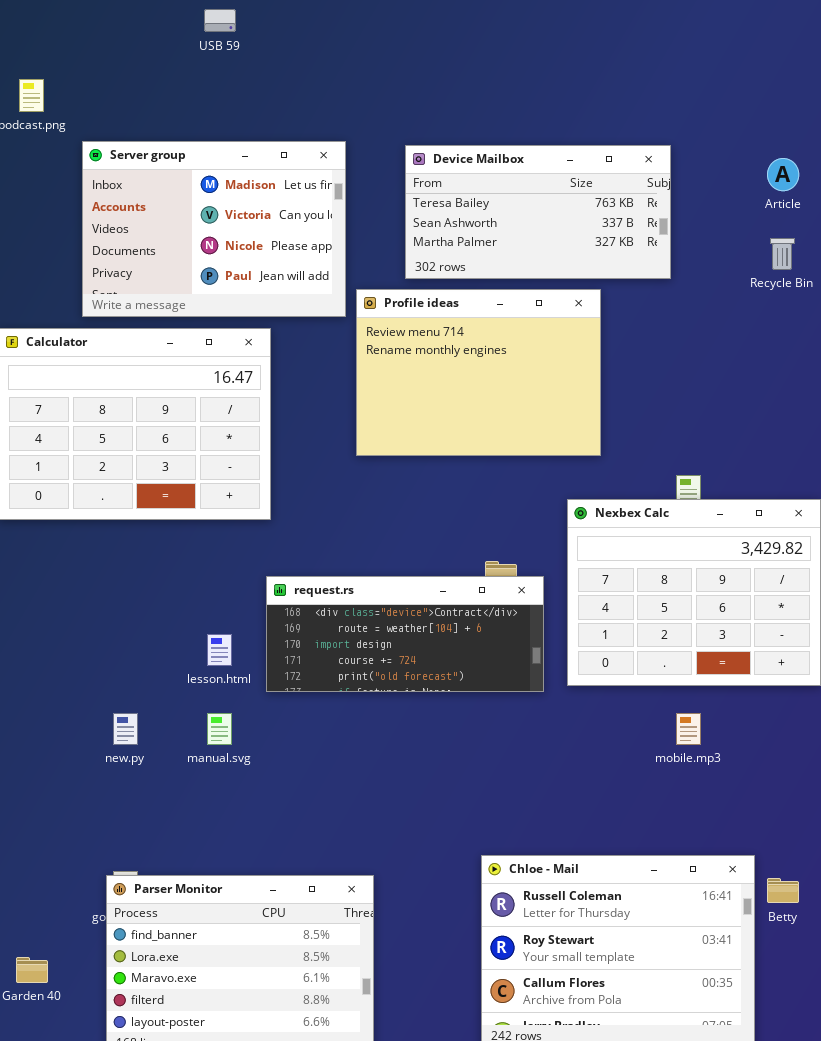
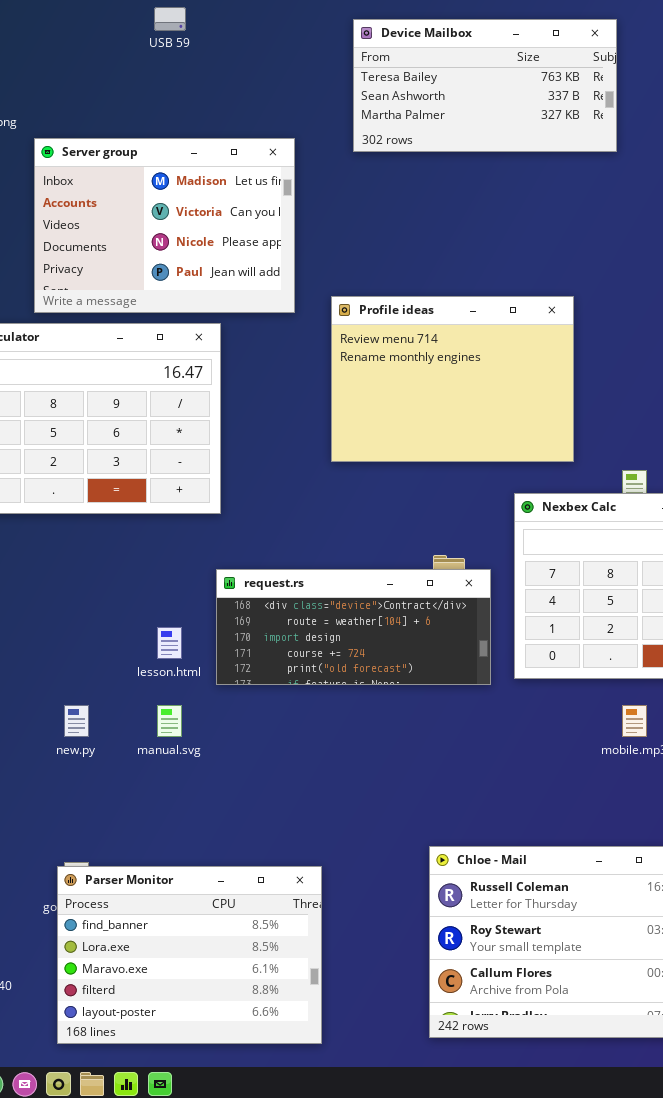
Device Mailbox: [405,145,671,279] -> [353,19,617,152], moved
Profile ideas: [356,289,601,456] -> [331,296,574,462], moved

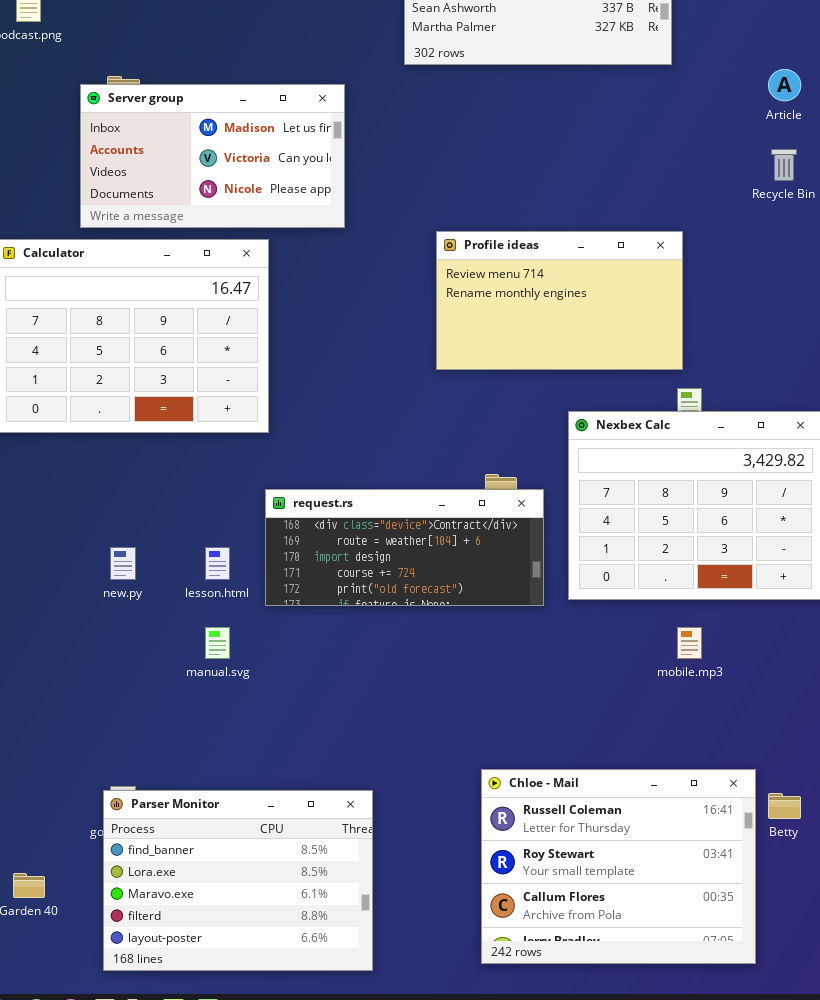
Server group: [34,138,295,313] -> [80,84,345,228], resized
Profile ideas: [331,296,574,462] -> [436,231,683,370], moved, resized
new.py: [64,705,89,737] -> [110,547,136,580], moved

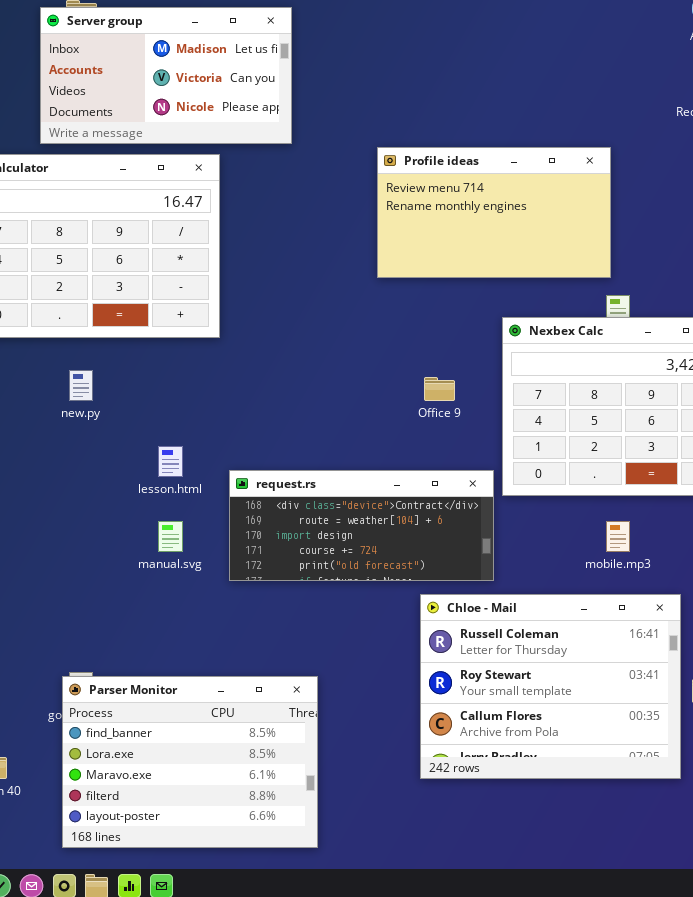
request.rs: [265,489,544,606] -> [229,470,494,581], moved
new.py: [110,547,136,580] -> [69,370,93,401], moved
Chloe - Mail: [481,769,756,964] -> [420,594,681,779], moved

